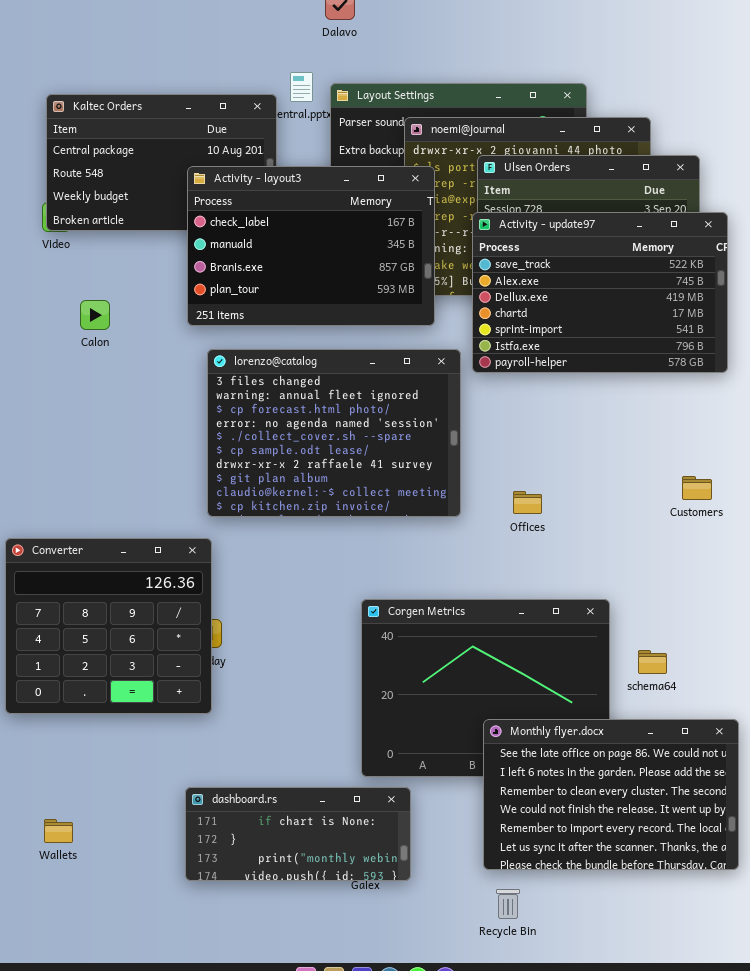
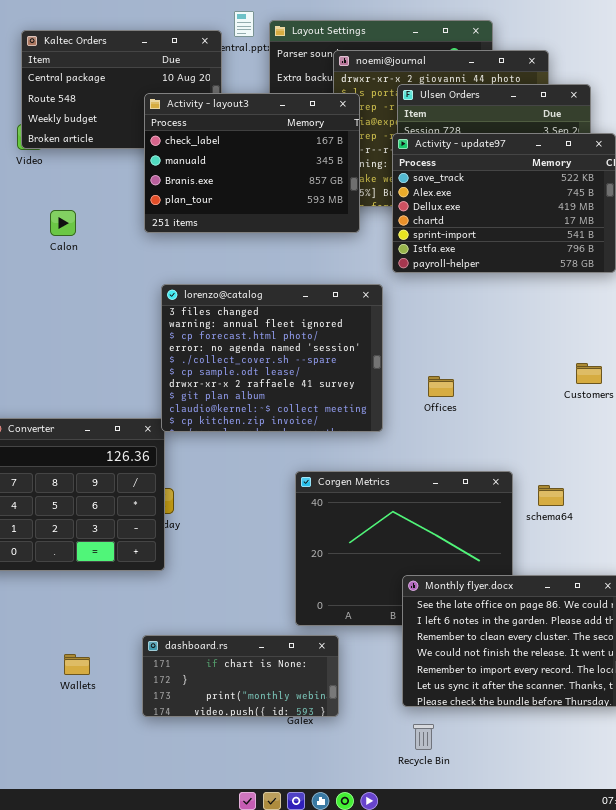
lorenzo@catalog: [207,349,461,517] -> [161,284,383,432], moved
schema64: [638,650,667,674] -> [538,485,564,506], moved
Wallets: [44,819,73,843] -> [64,654,90,675], moved

